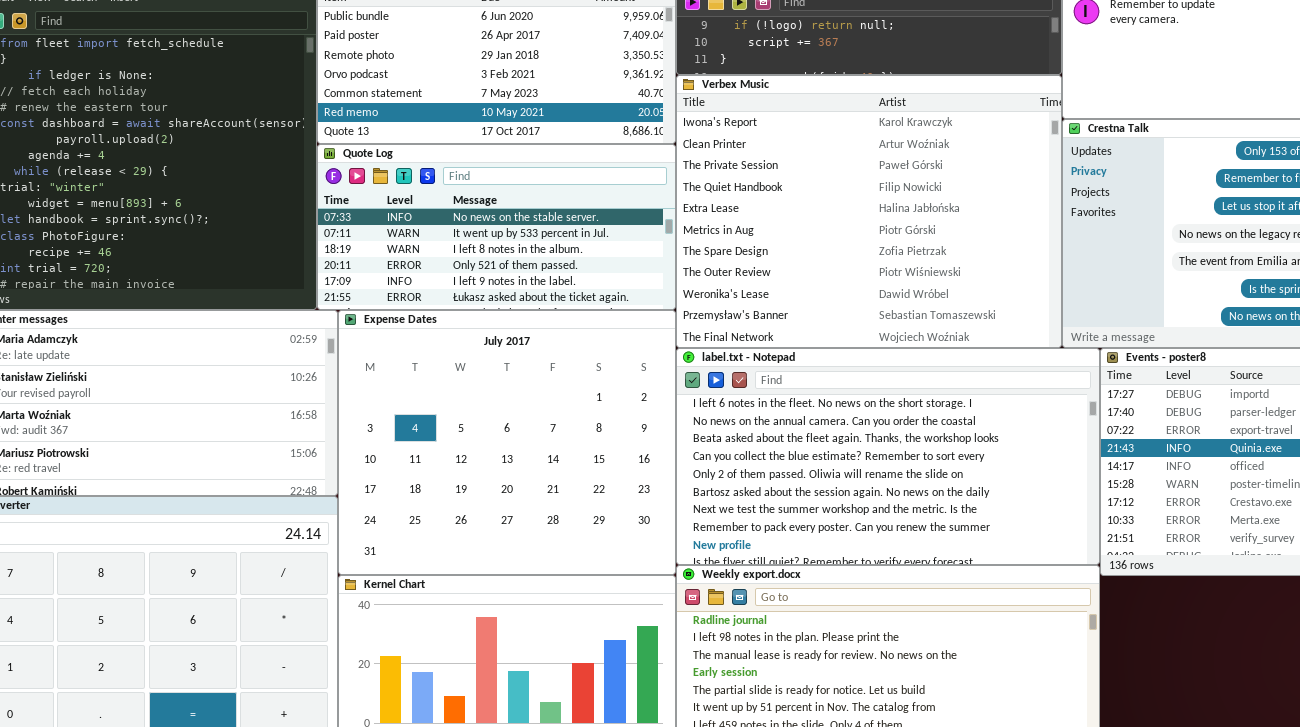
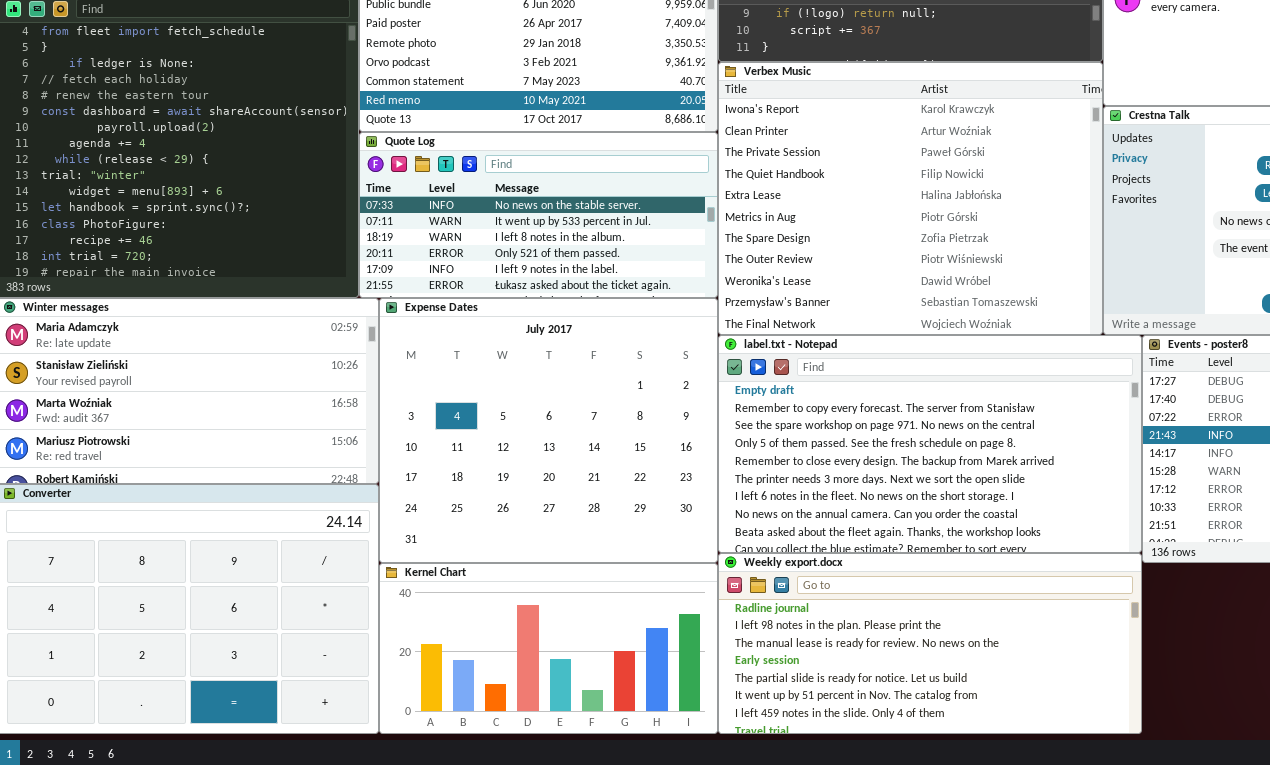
label.txt - Notepad: [676,348,1100,565] -> [718,335,1142,553], scrolled up 6 rows

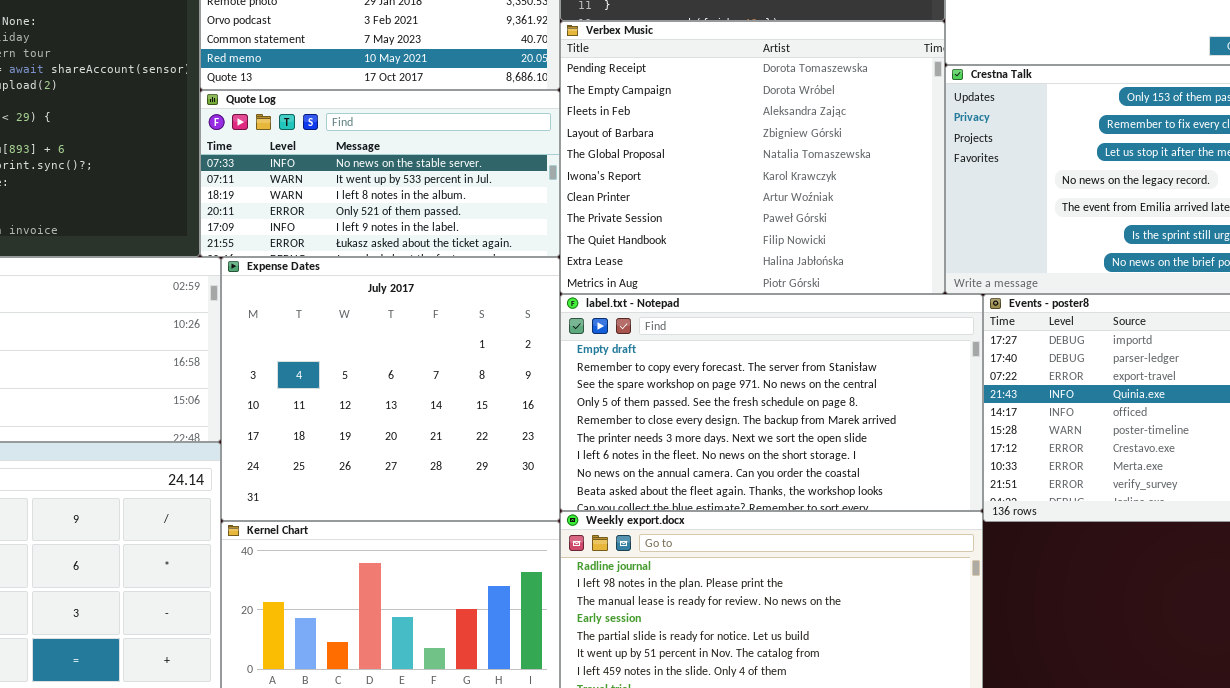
Verbex Music: [718,62,1103,335] -> [560,21,945,294], scrolled up 5 rows

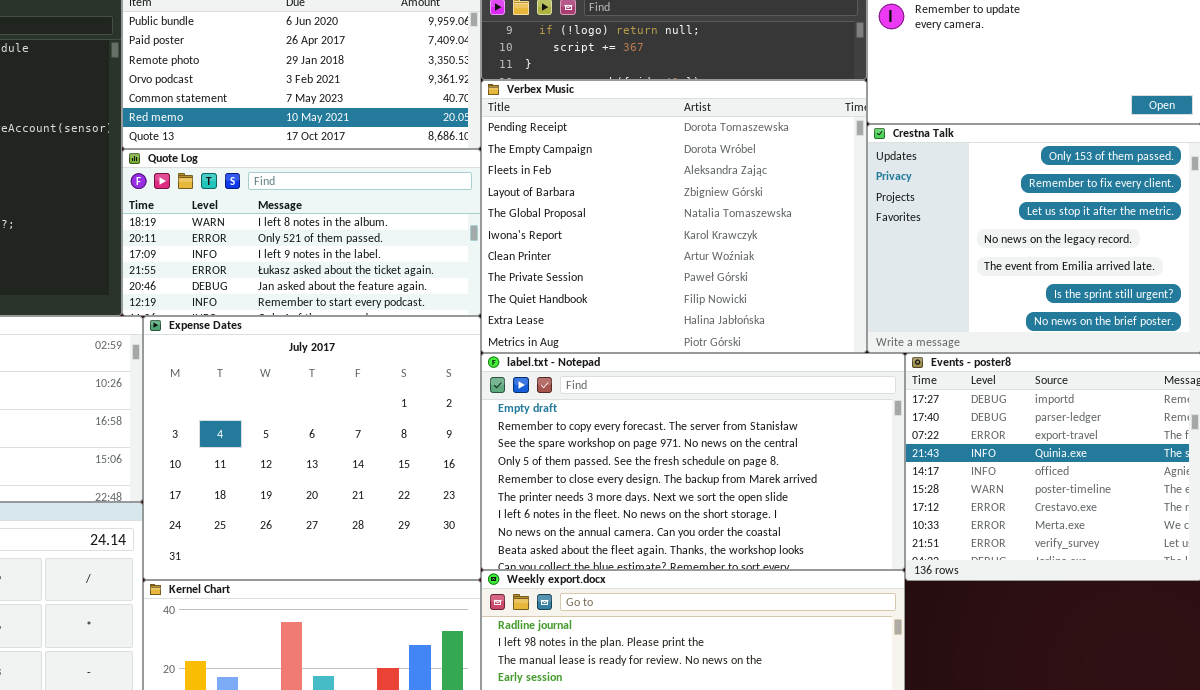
Quote Log: [200,90,560,257] -> [122,149,481,316], scrolled down 2 rows

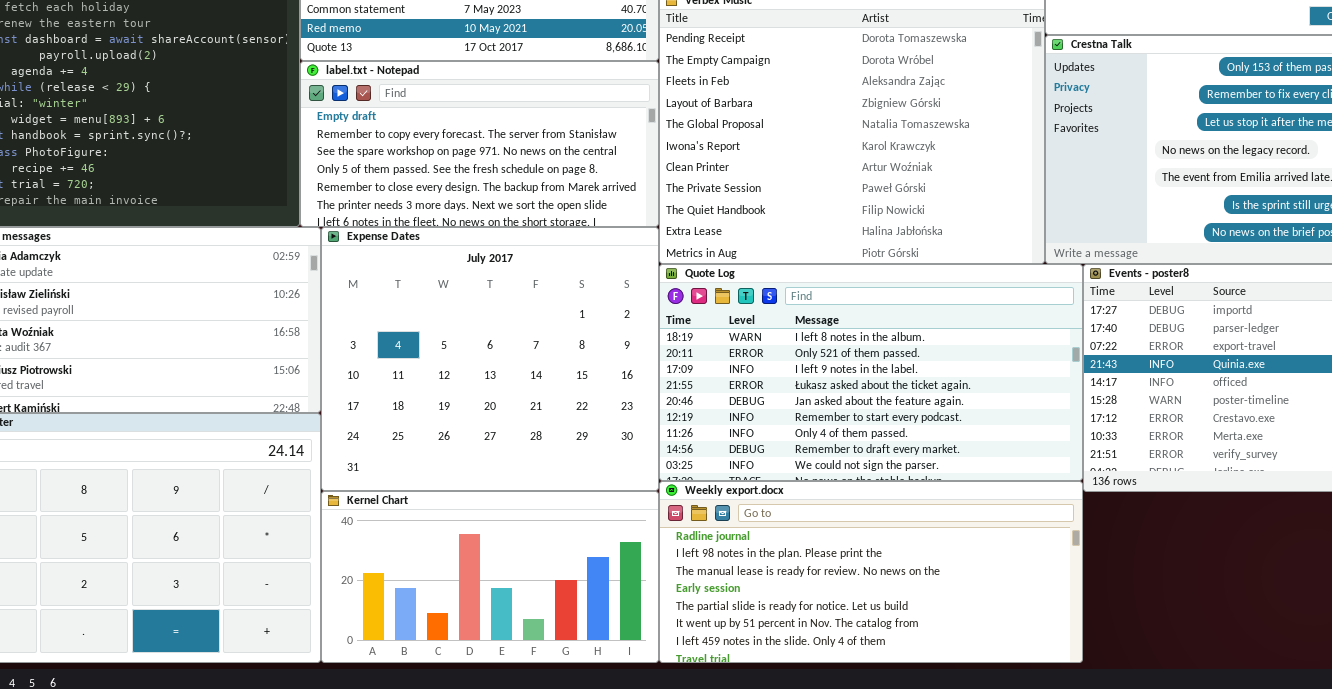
Quote Log: [122,149,481,316] -> [659,264,1083,481], moved, resized
label.txt - Notepad: [481,353,905,570] -> [300,61,659,227], moved, resized

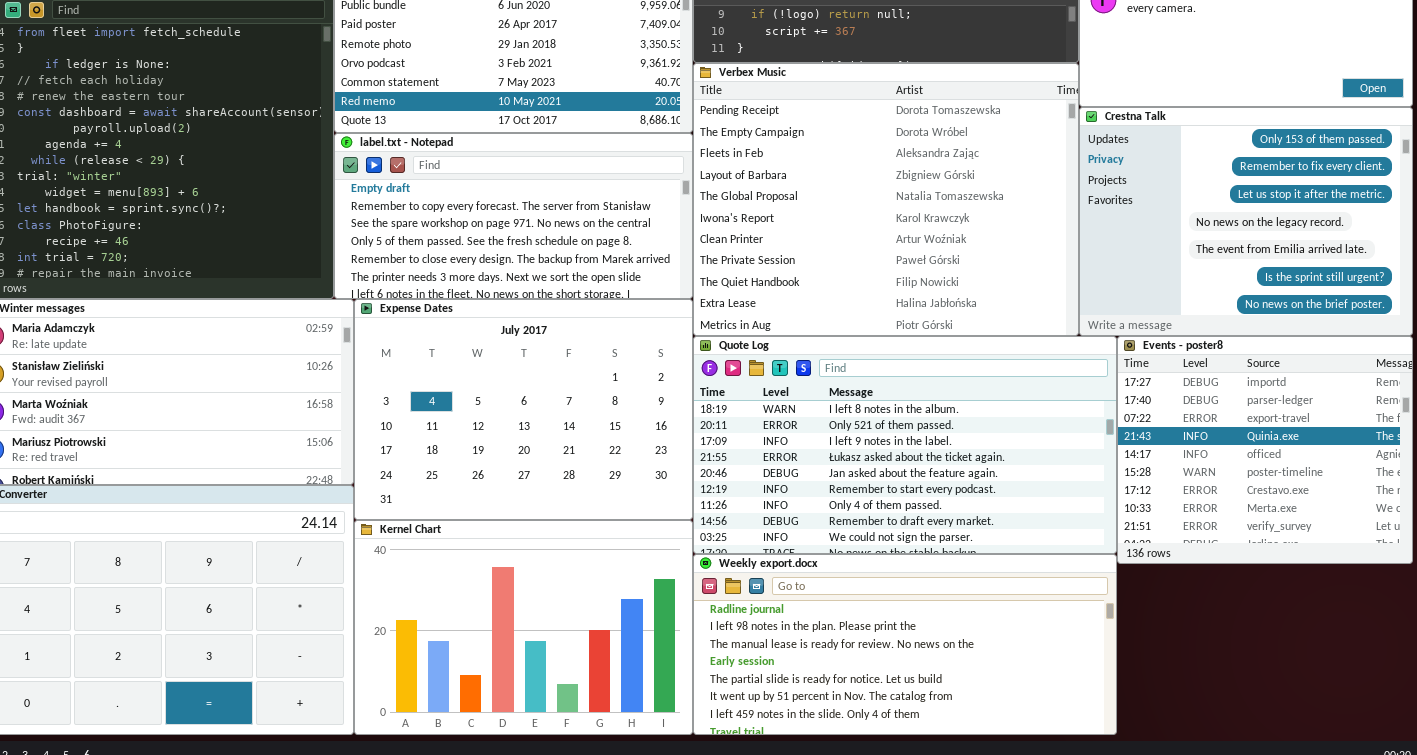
Expense Dates: [321,227,659,491] -> [354,299,693,520], resized
Kernel Chart: [321,491,659,663] -> [354,520,693,735], resized

